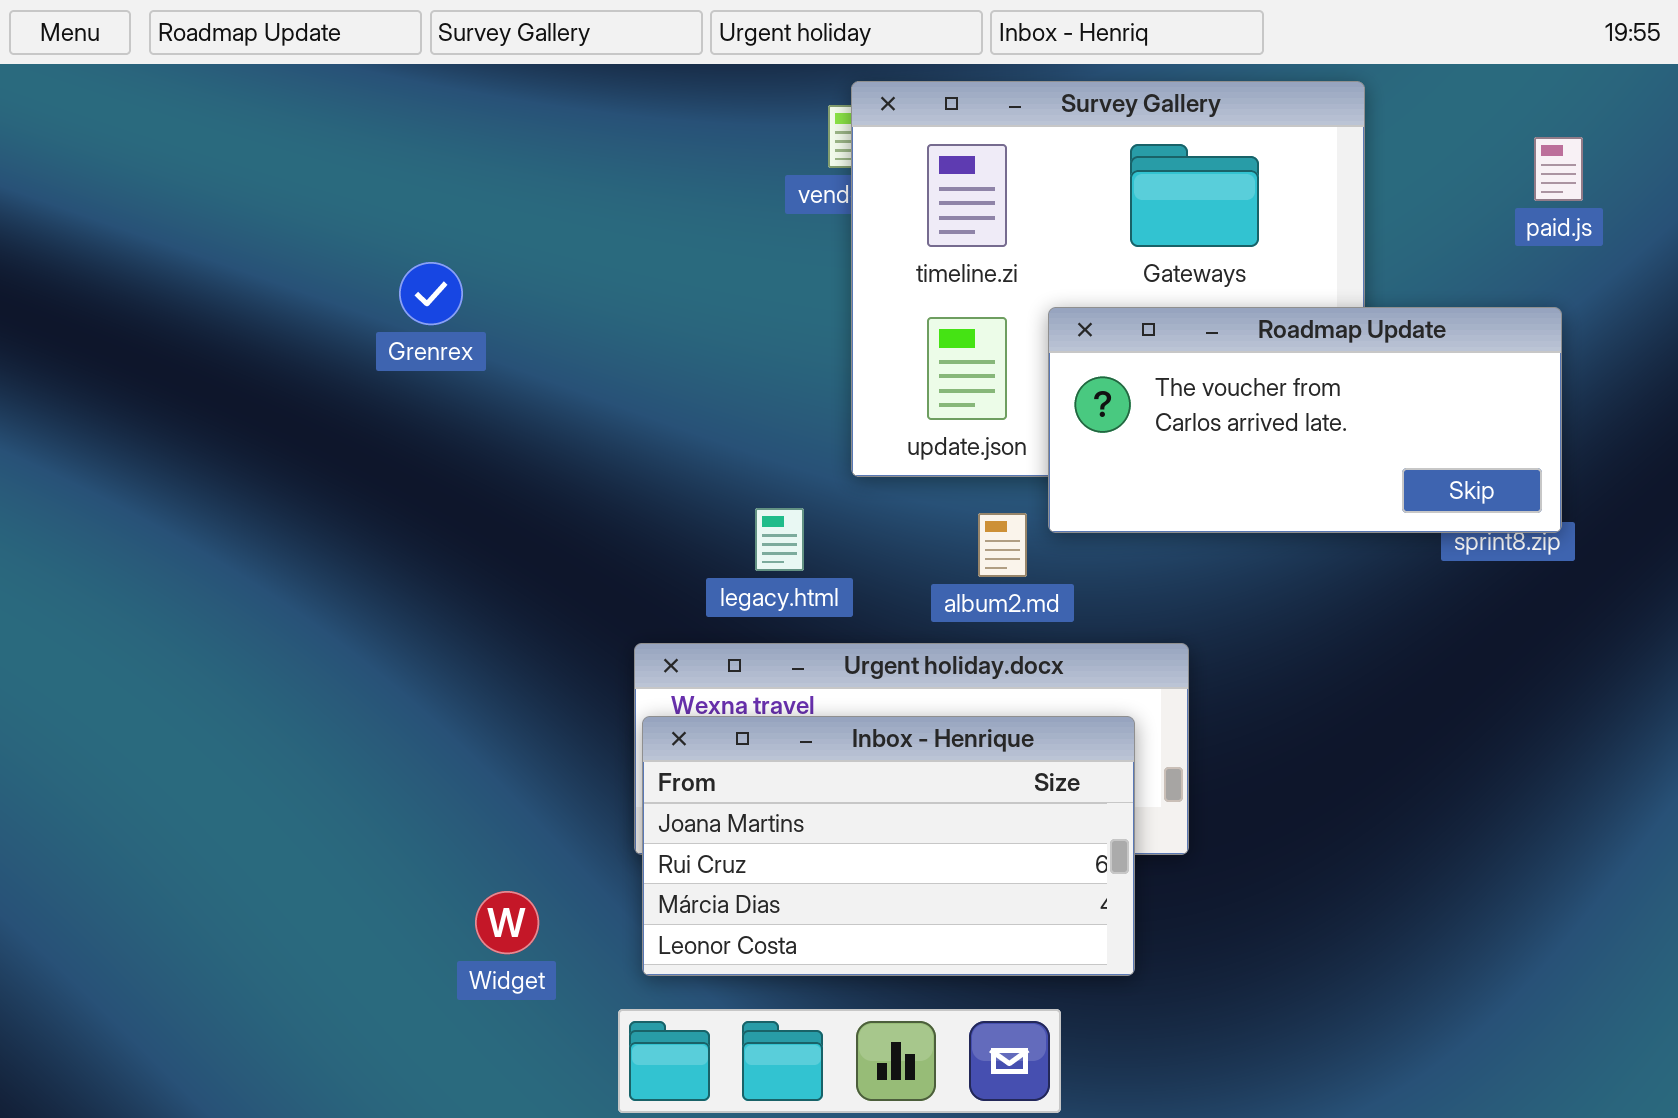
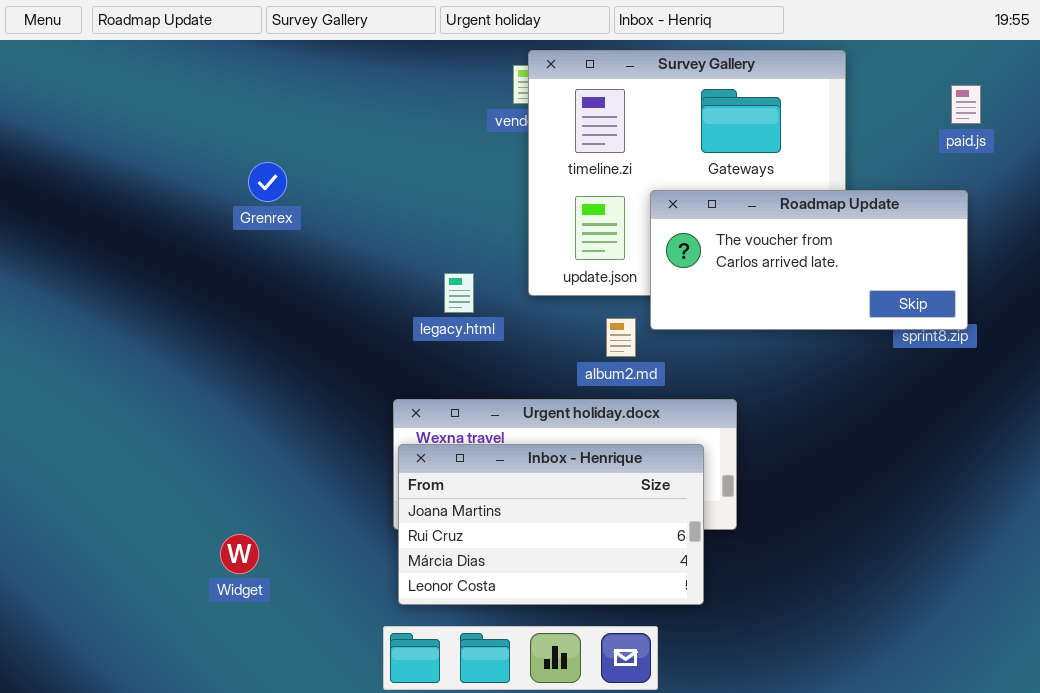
legacy.html: [755,508,804,571] -> [444,273,474,313], moved
Widget: [475,891,539,954] -> [220,534,259,574], moved

